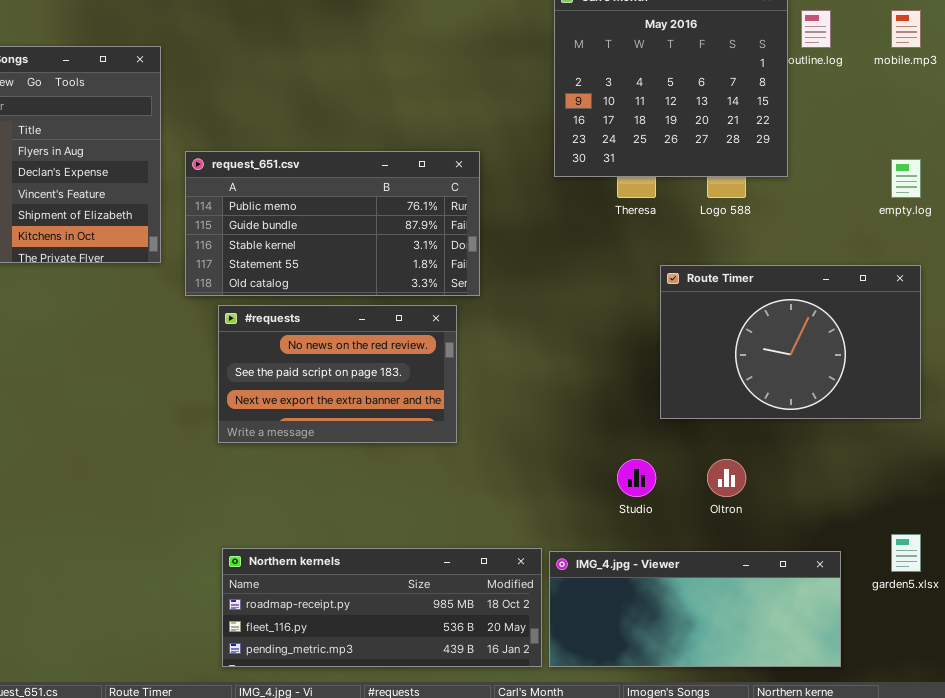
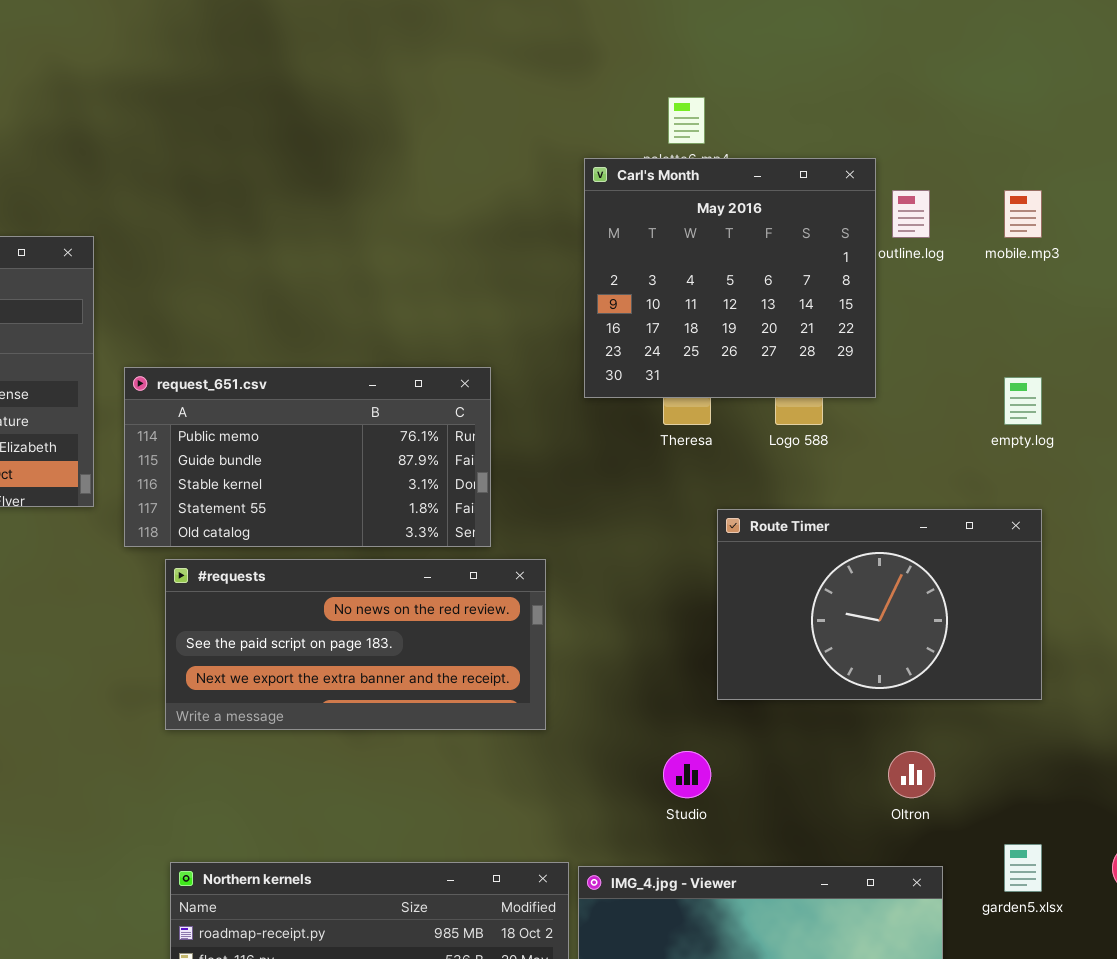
#requests: [218,305,457,443] -> [165,559,546,730], resized
Oltron: [707,459,746,497] -> [888,751,935,798], moved

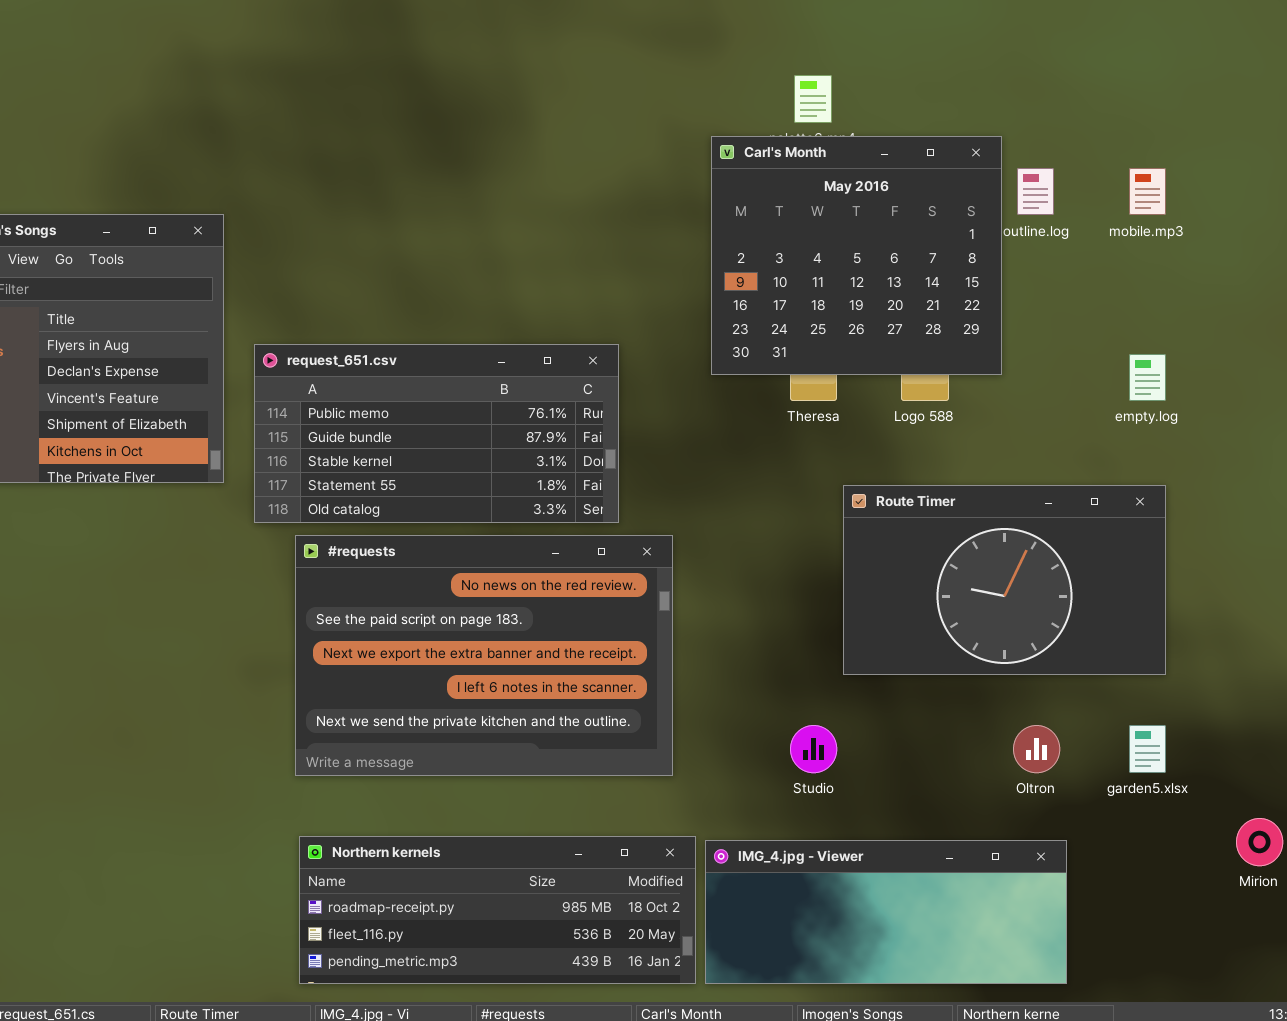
#requests: [165,559,546,730] -> [295,535,673,776], resized
garden5.xlsx: [1004,844,1042,892] -> [1129,725,1166,773], moved

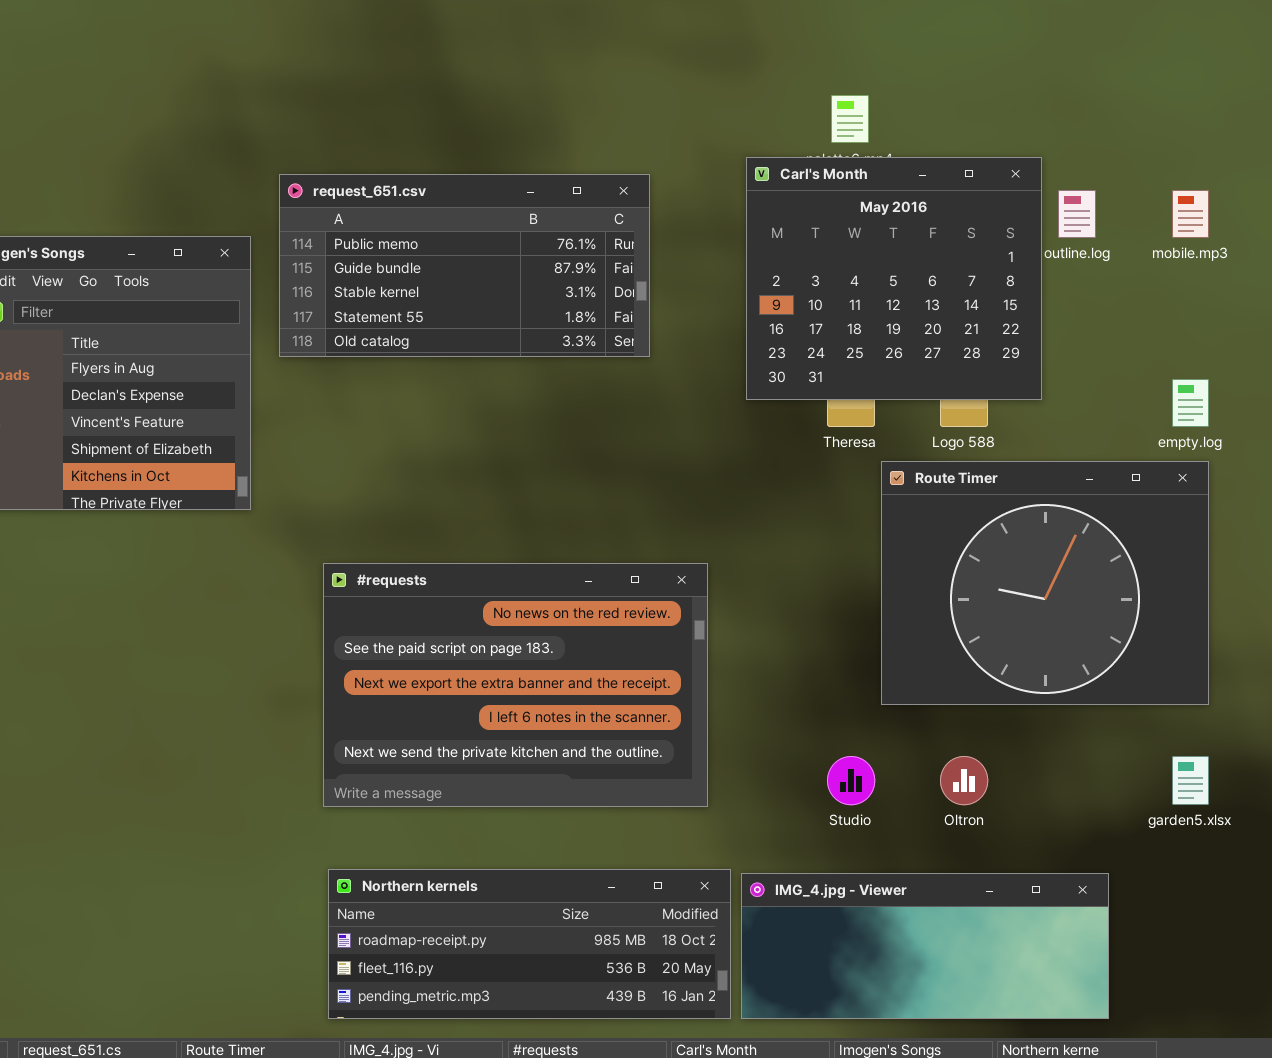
request_651.csv: [254,344,619,523] -> [279,174,650,357], moved
Route Timer: [843,485,1166,675] -> [881,461,1209,705], resized
Oltron: [1013,725,1060,773] -> [940,756,988,805], moved

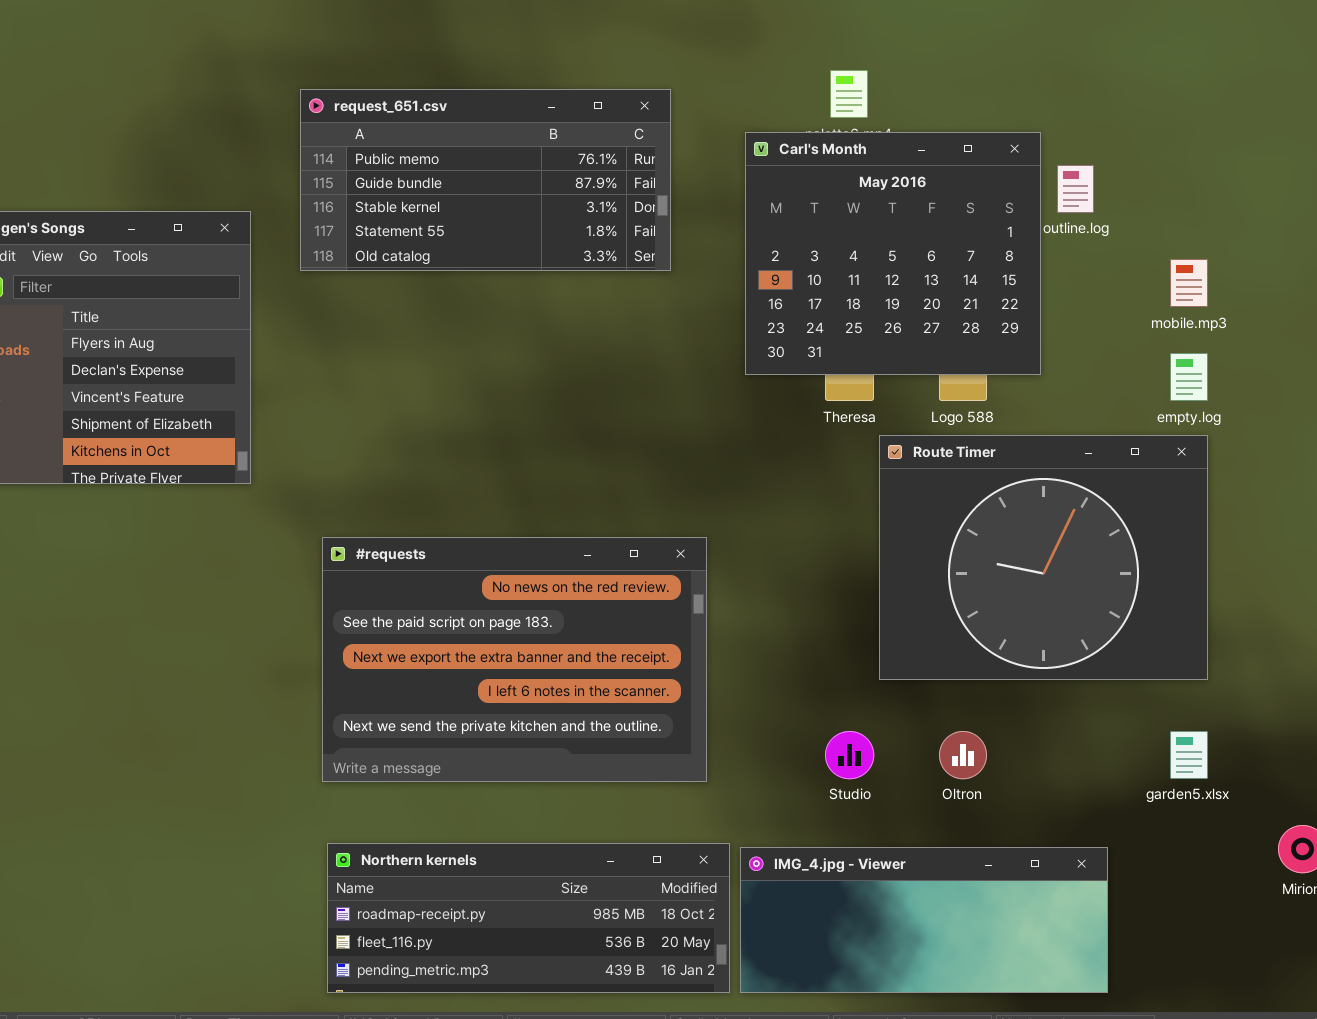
request_651.csv: [279,174,650,357] -> [300,89,671,271], moved
mobile.mp3: [1172,190,1209,238] -> [1170,259,1208,307], moved

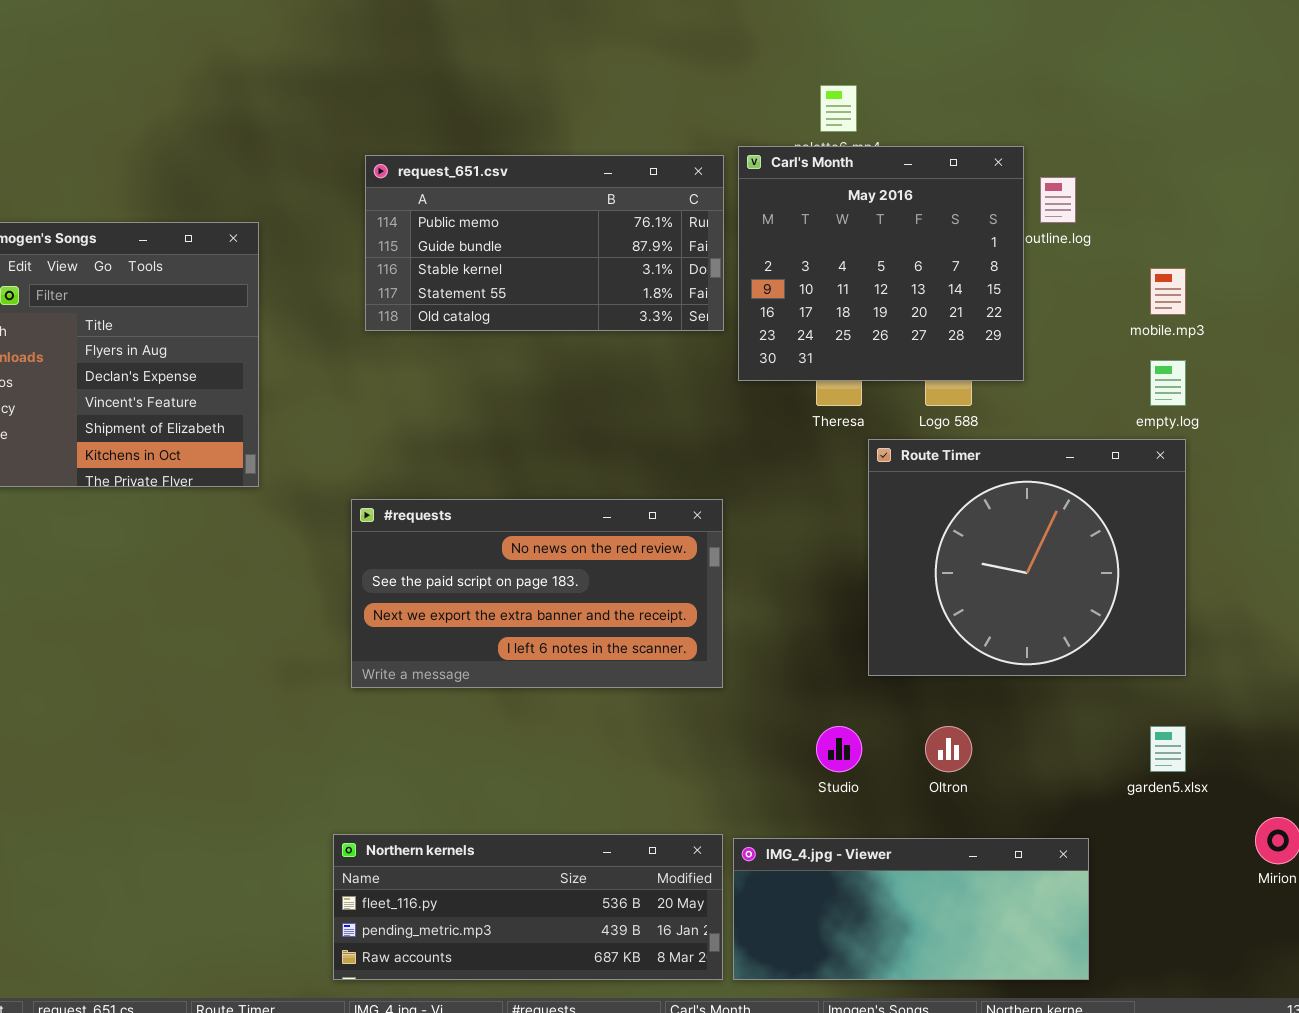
request_651.csv: [300,89,671,271] -> [365,155,724,331], moved
#requests: [322,537,707,782] -> [351,499,723,688], moved, resized
Northern kernels: [327,843,730,993] -> [333,834,723,980], scrolled down 1 row

